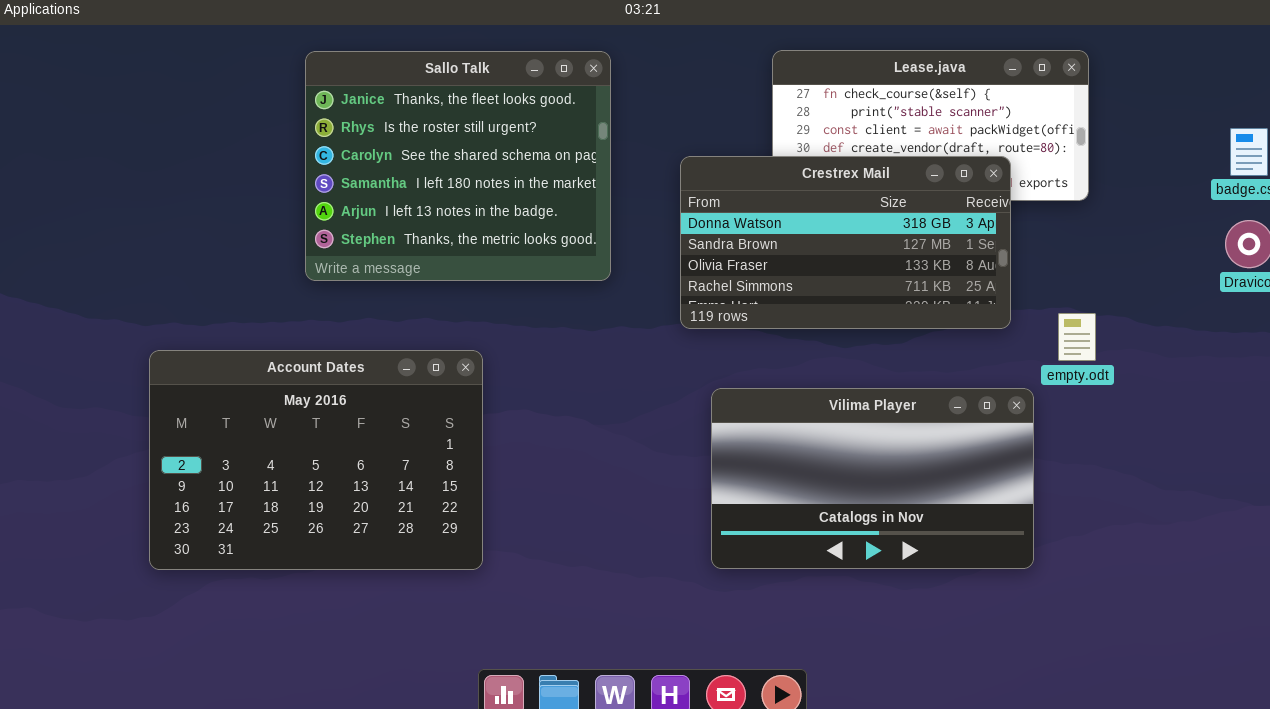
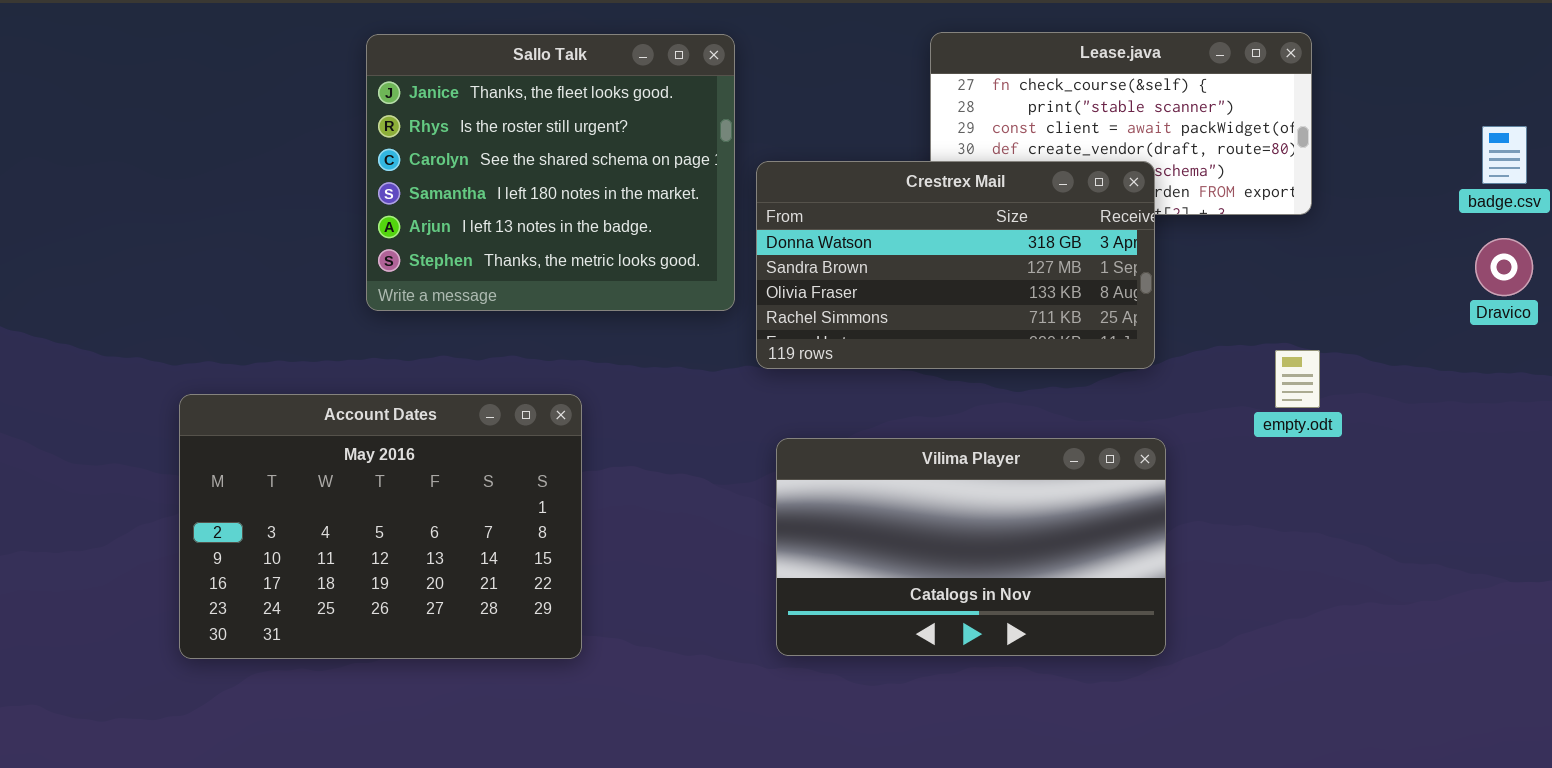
Crestrex Mail: [680,156,1011,329] -> [756,161,1155,369], moved
Vilima Player: [711,388,1034,569] -> [776,438,1166,656], moved

